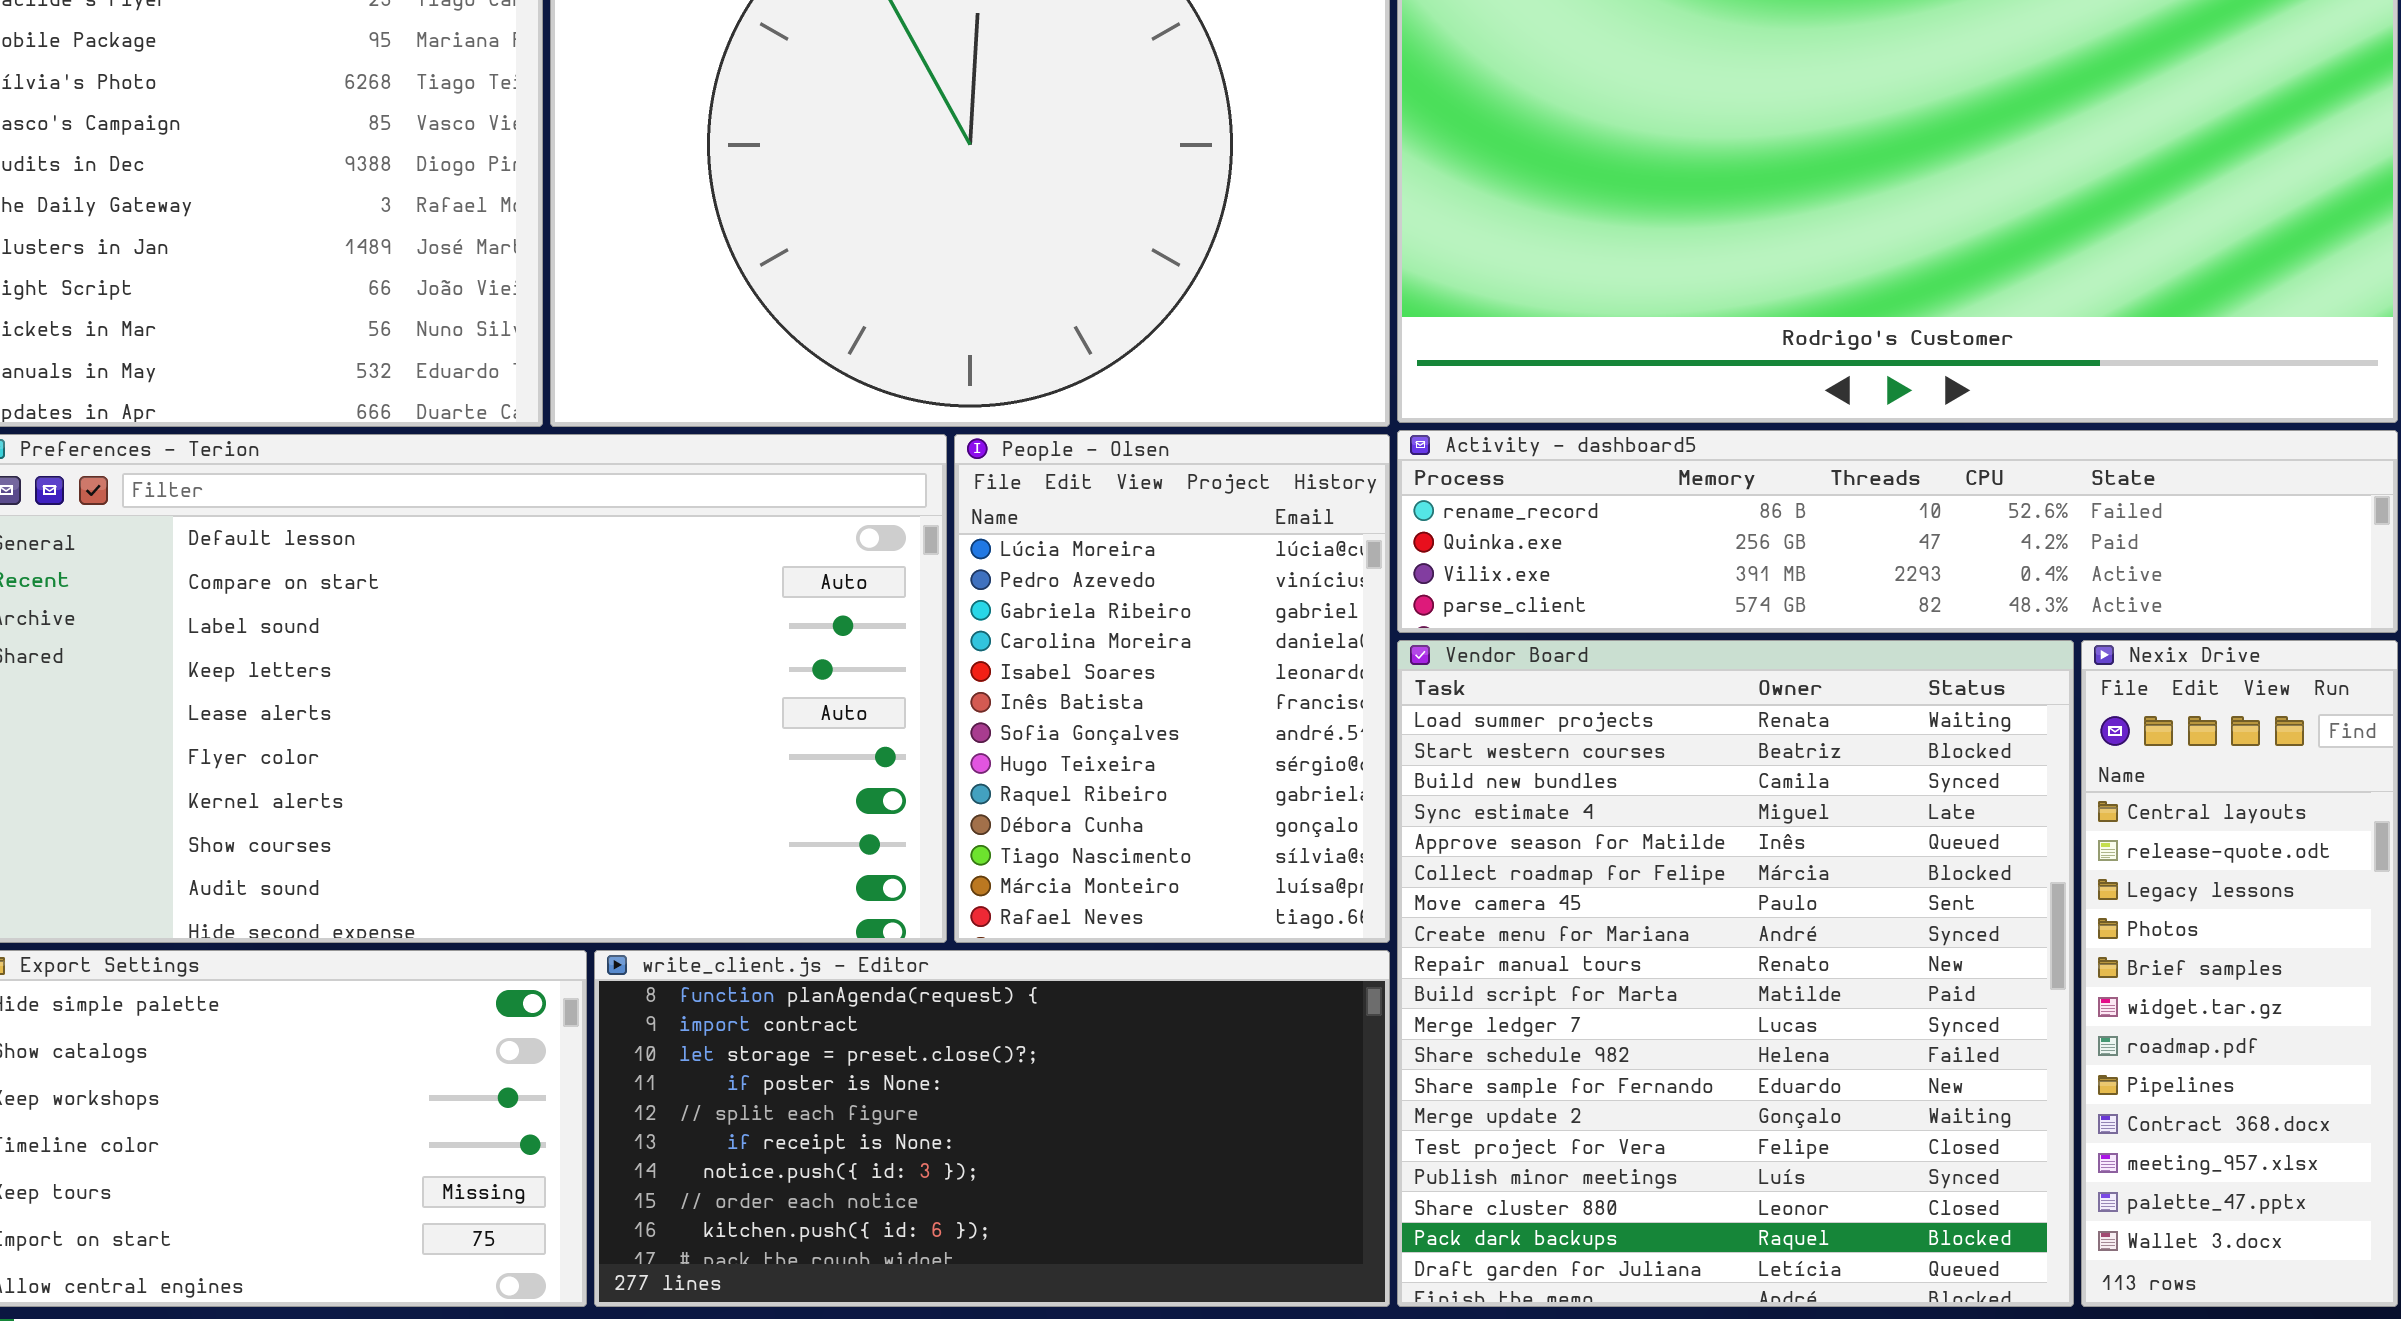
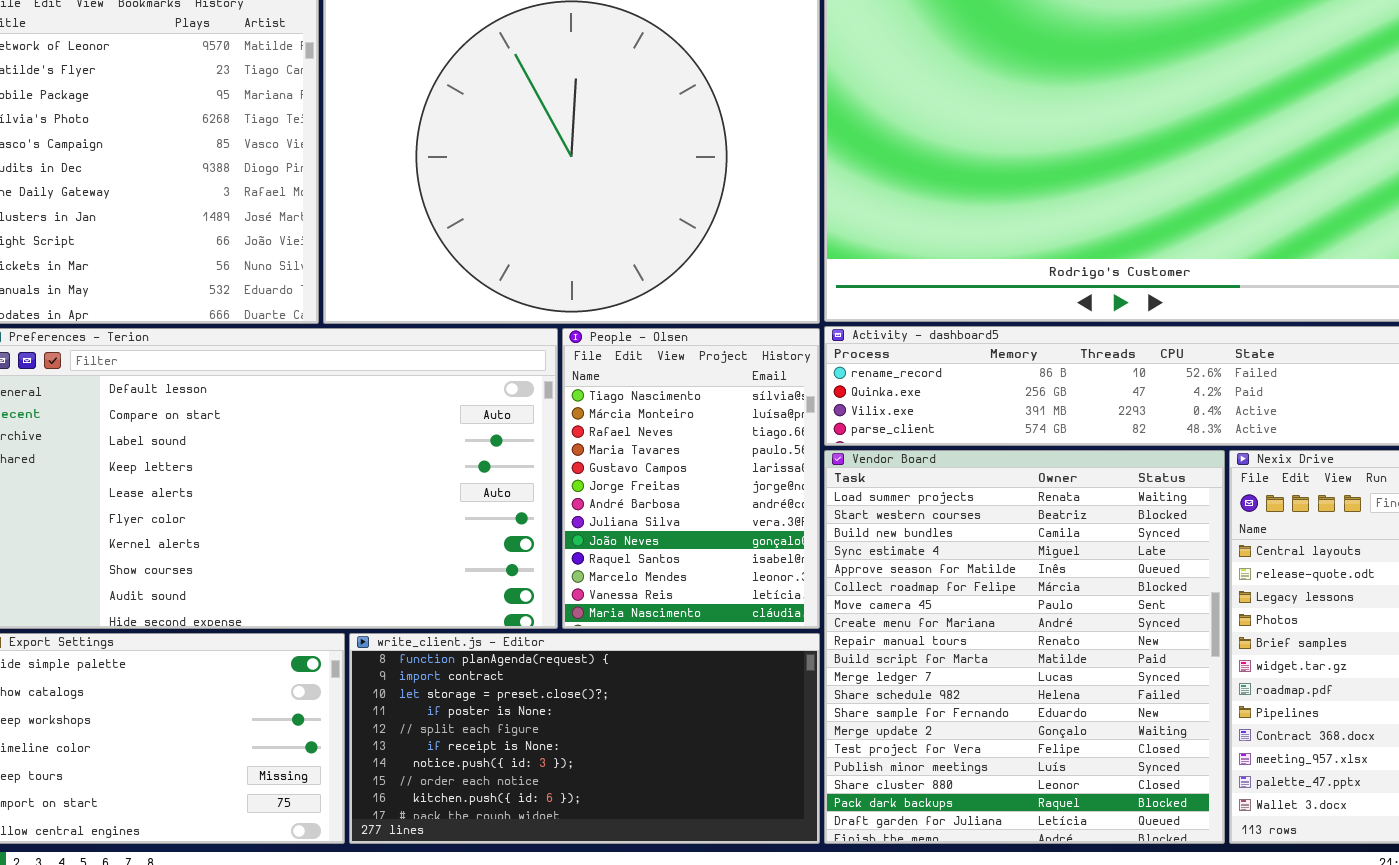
People - Olsen: [954,434,1390,943] -> [562,328,820,629], scrolled down 10 rows

